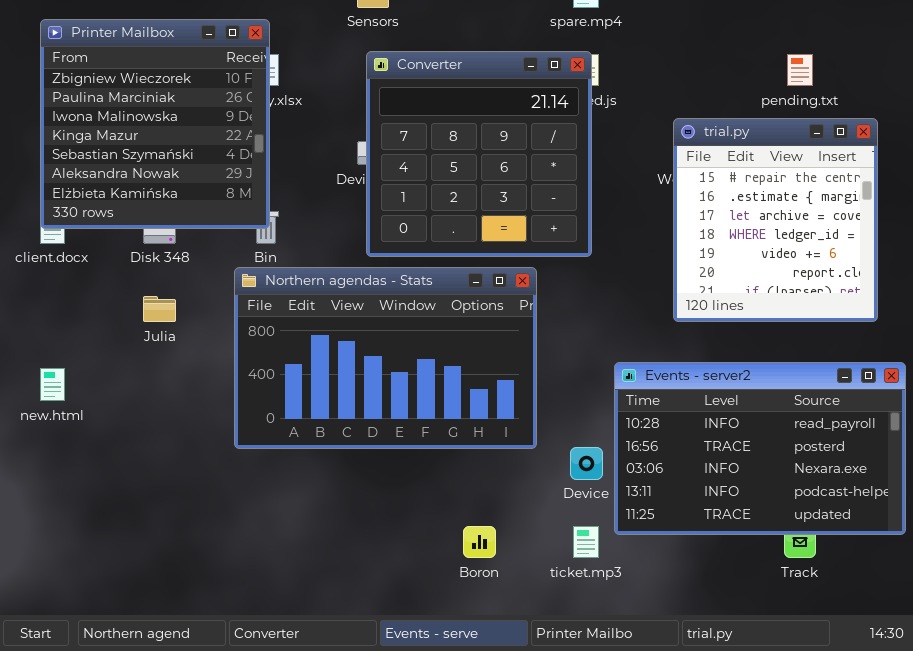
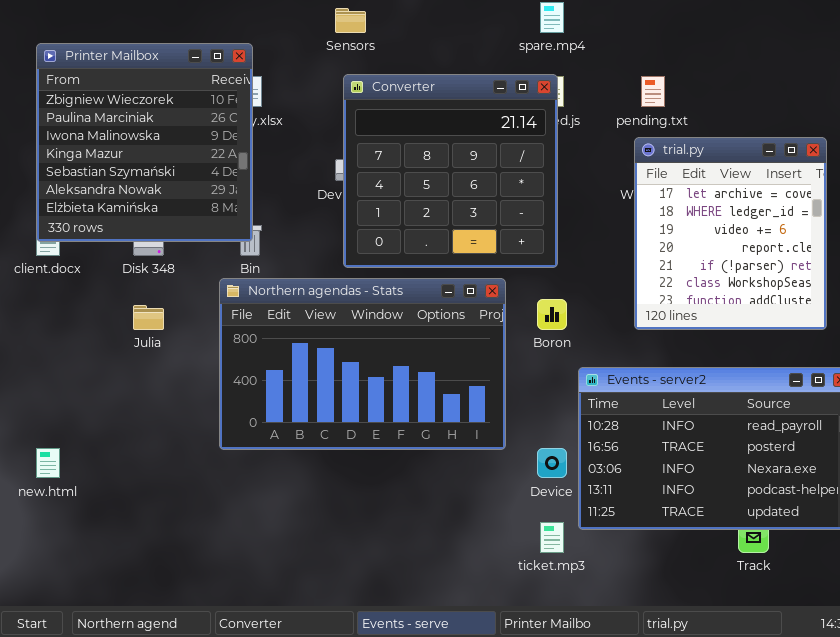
pending.txt: [787,54,813,86] -> [641,76,665,107], moved
trial.py: [673,118,878,322] -> [634,137,827,330], scrolled down 2 rows
new.html: [40,368,65,401] -> [36,448,60,478], moved
Boron: [463,526,496,558] -> [537,299,567,330], moved

